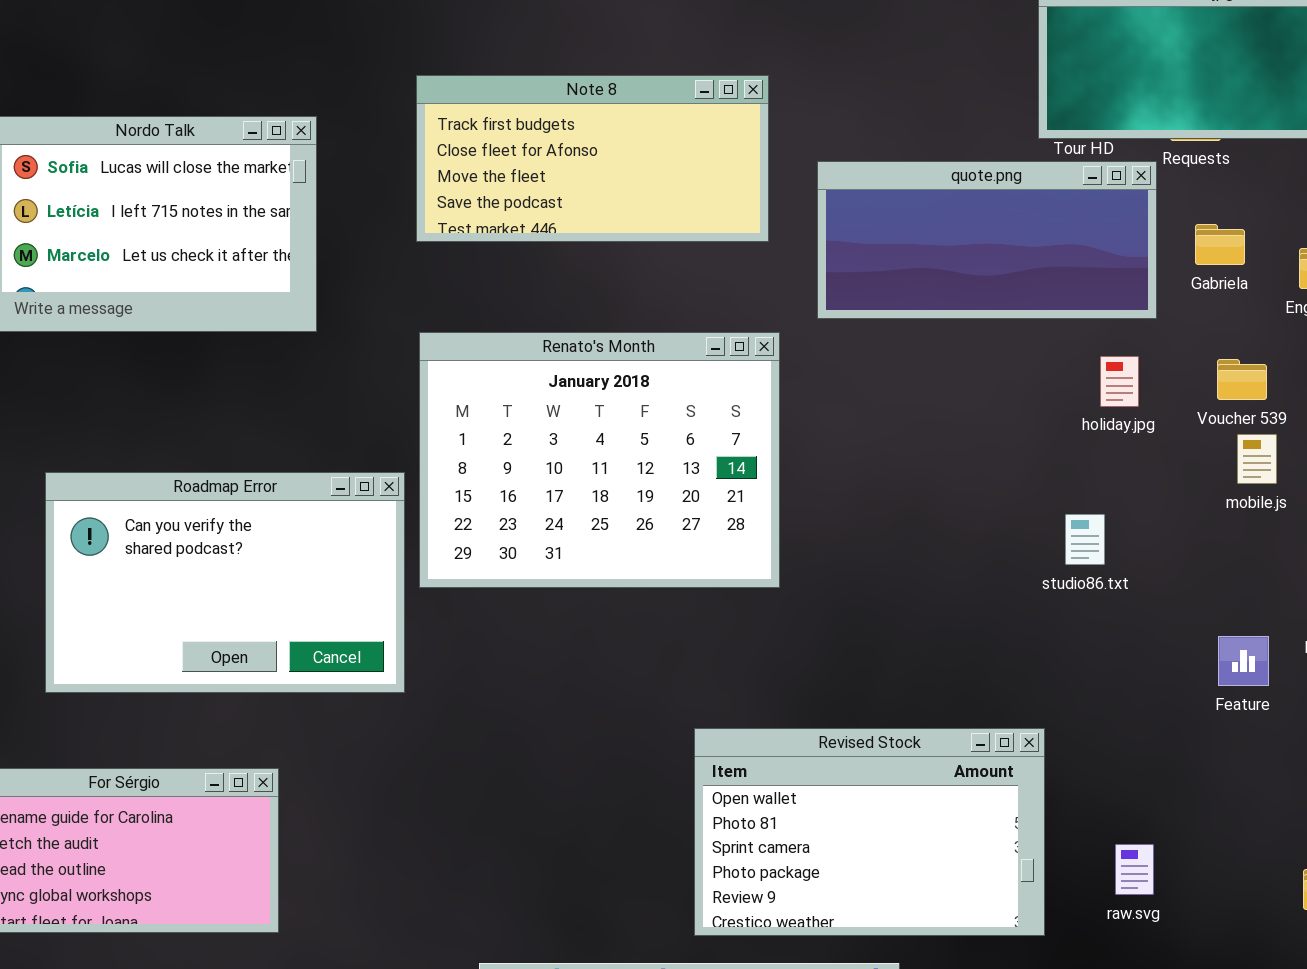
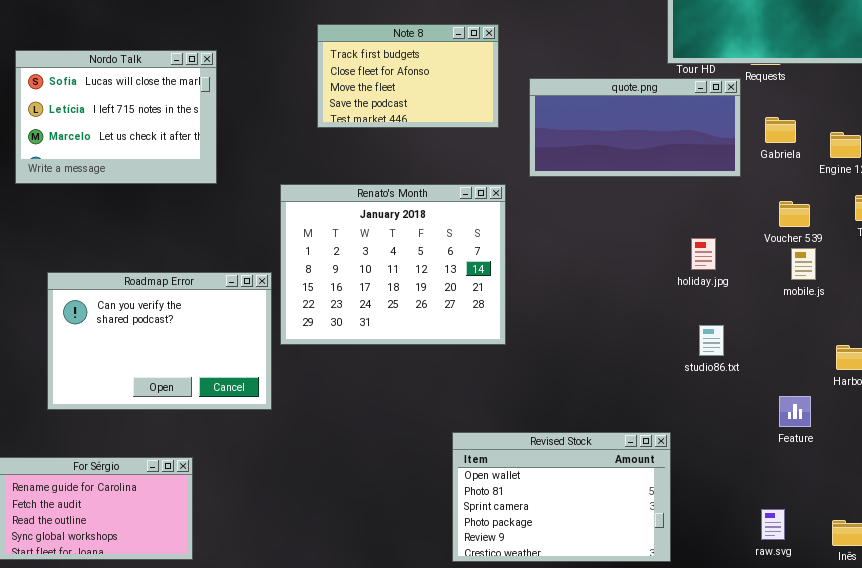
Note 8: [416,75,769,242] -> [317,24,499,128], resized
holiday.jpg: [1100,356,1139,407] -> [691,238,716,270], moved
studio86.txt: [1065,514,1105,565] -> [699,325,724,356], moved
Feature: [1218,636,1269,686] -> [779,396,811,427], moved
raw.svg: [1115,844,1154,895] -> [761,509,785,540], moved

